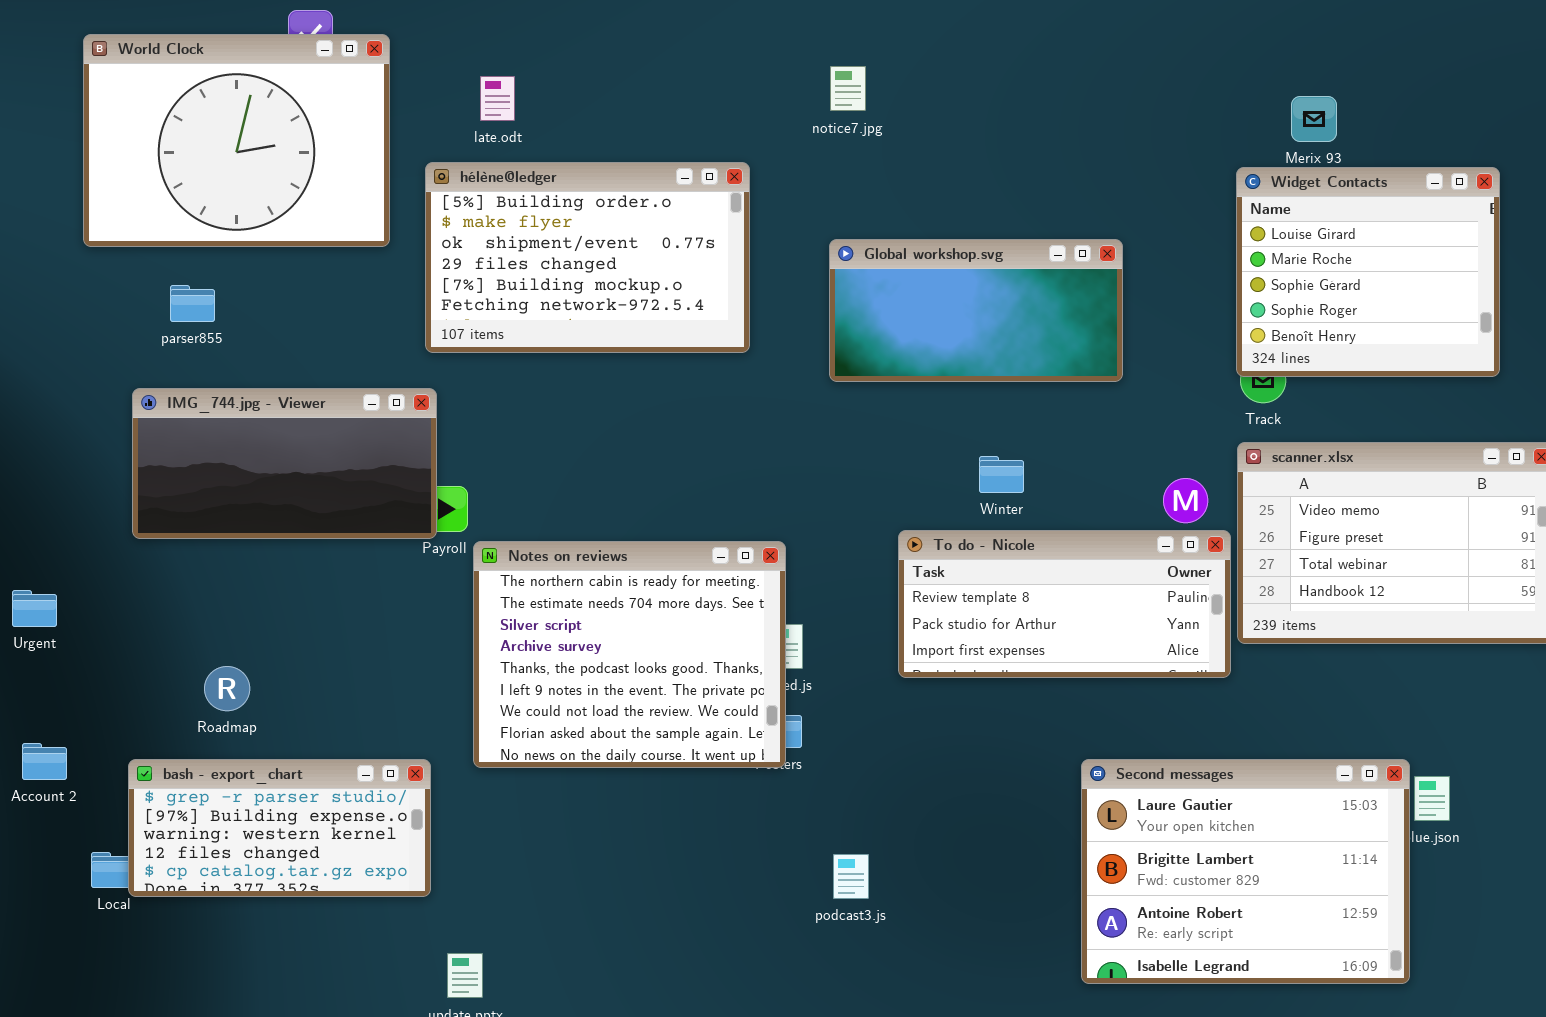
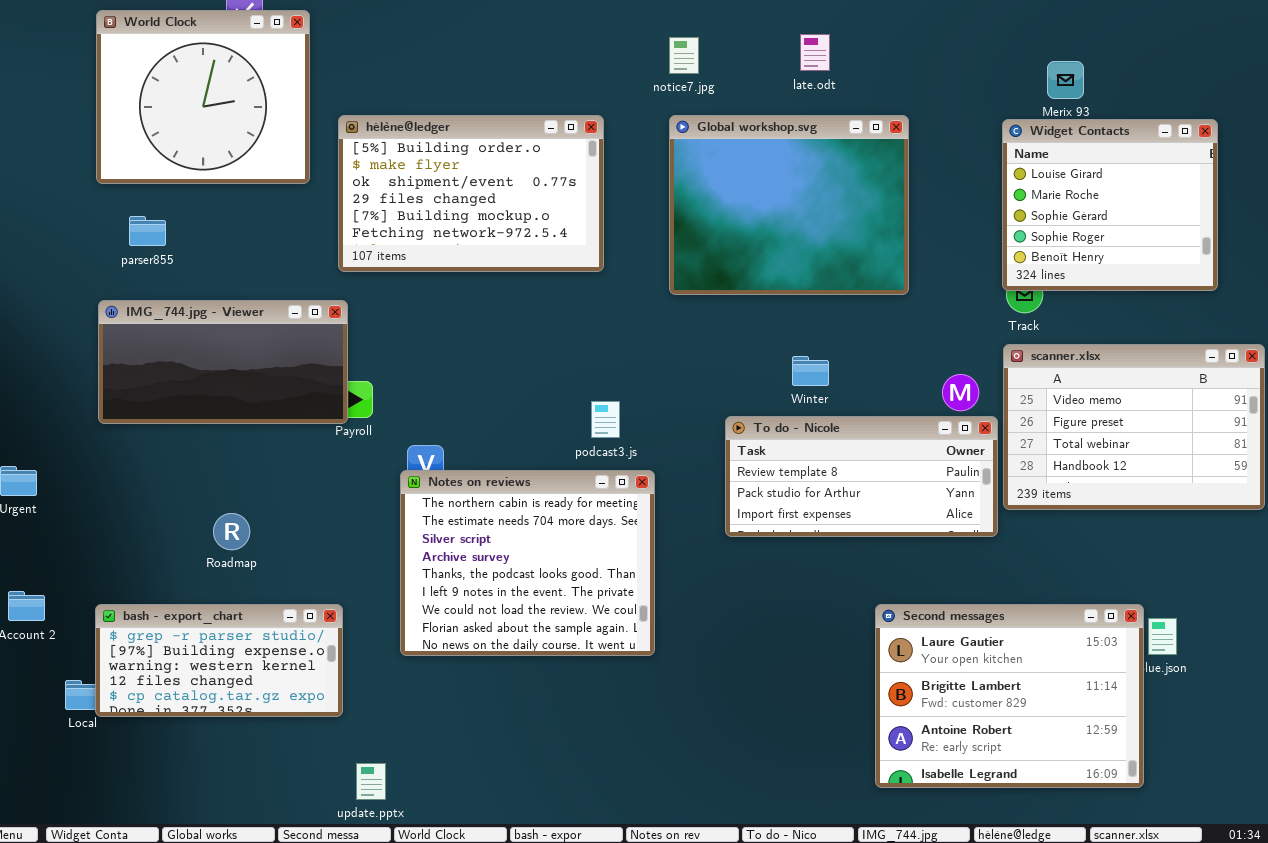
World Clock: [83,34,390,247] -> [96,10,310,184], resized
late.odt: [480,76,515,121] -> [800,34,830,71], moved
Global workshop.svg: [829,239,1123,382] -> [669,115,909,295], resized
Notes on reviews: [473,541,786,768] -> [400,470,655,656], moved
Roadmap: [204,666,250,711] -> [213,513,250,550], moved
podcast3.js: [833,854,869,899] -> [591,401,620,438], moved

